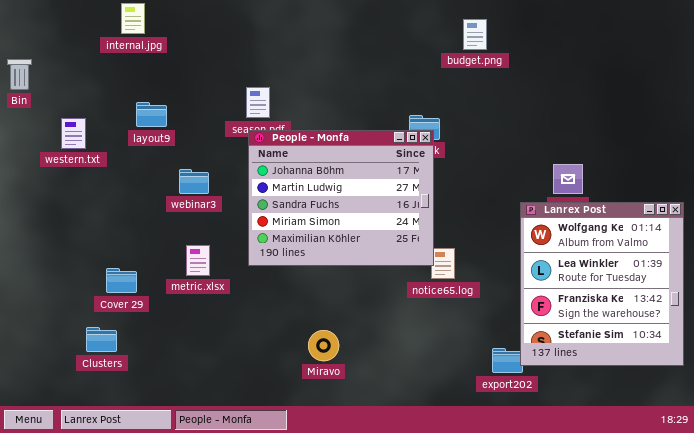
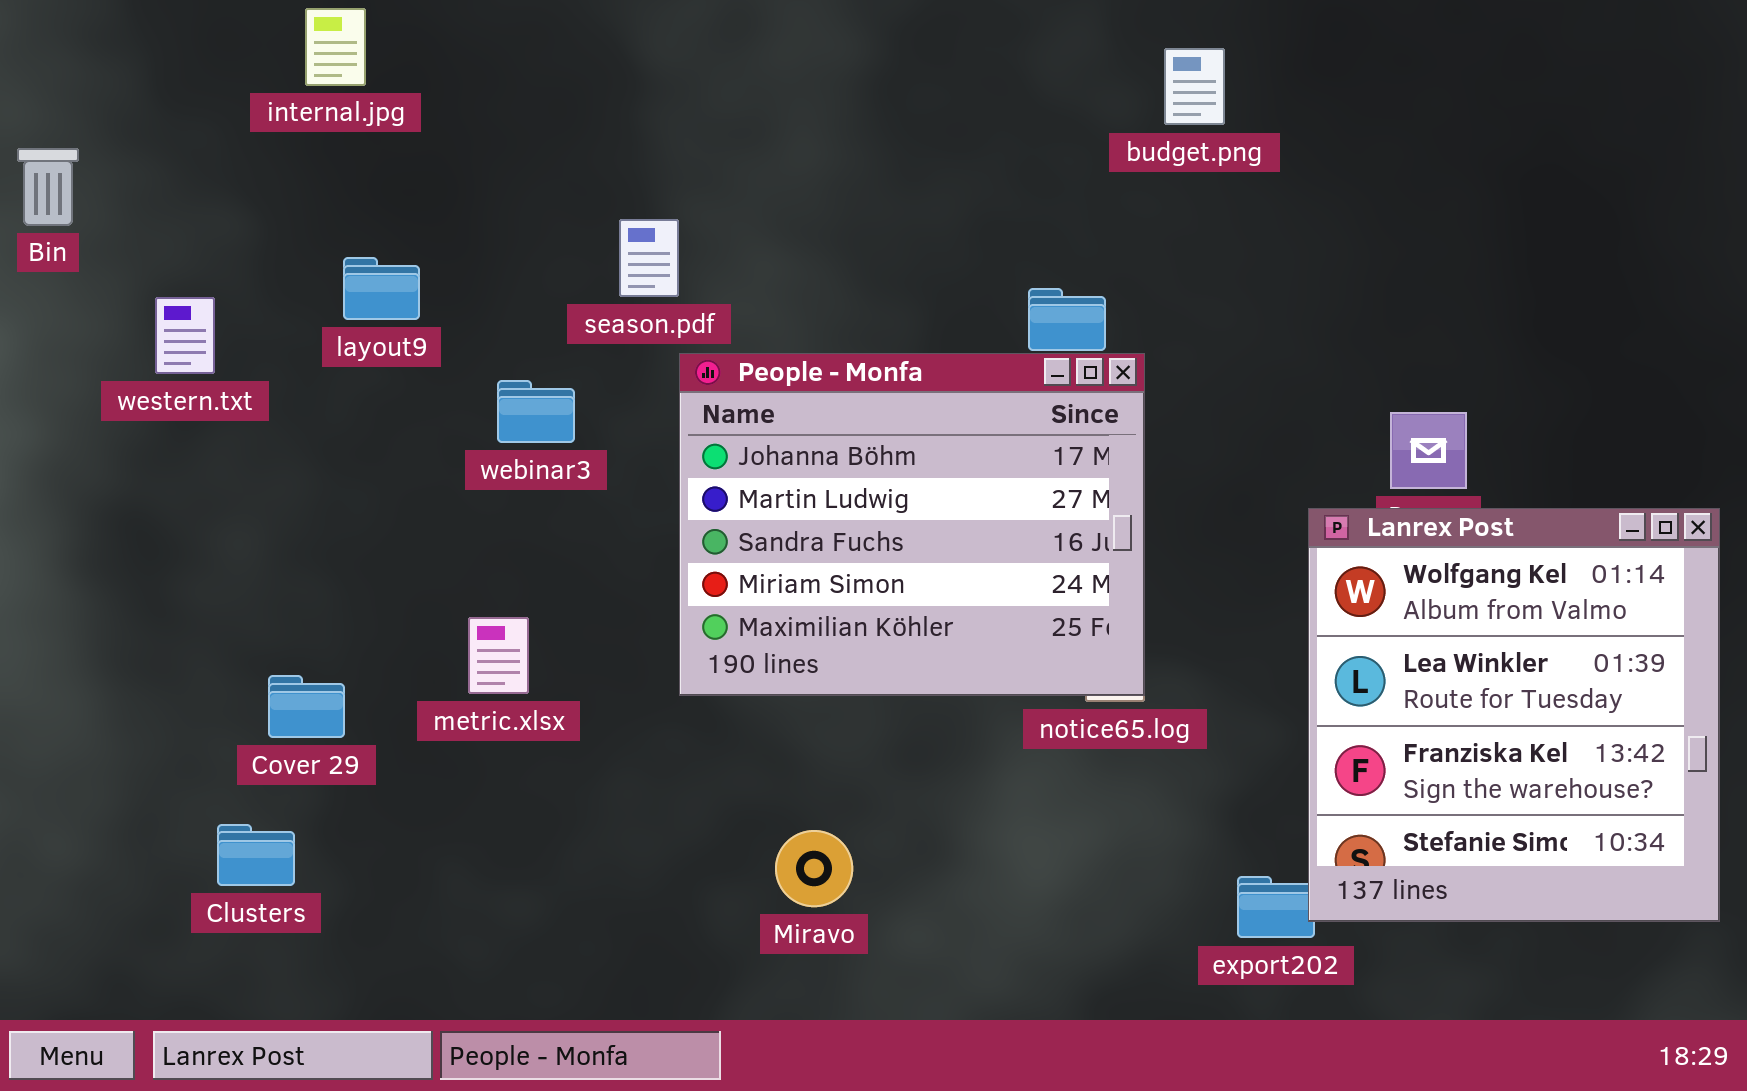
People - Monfa: [248,130,434,266] -> [679,353,1145,696], moved
webinar3: [179,169,209,194] -> [497,380,575,443], moved

